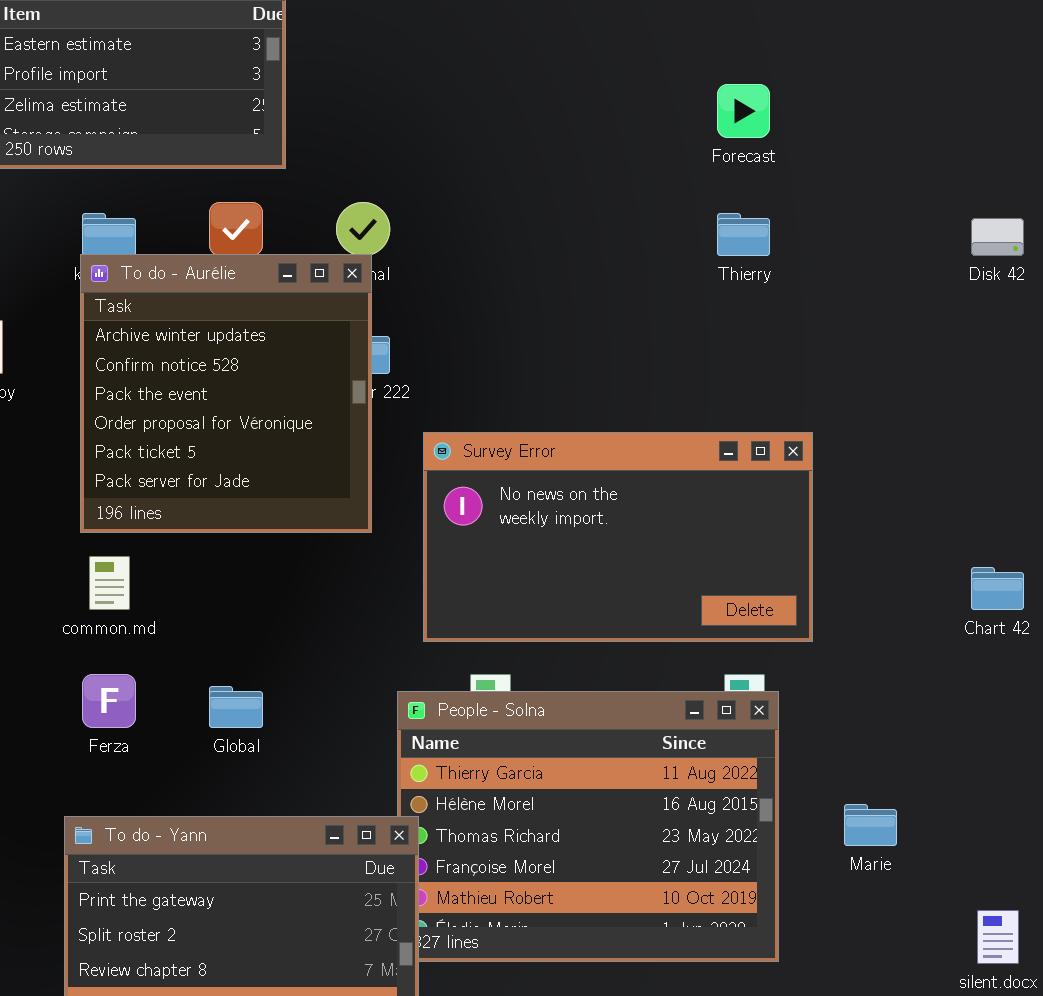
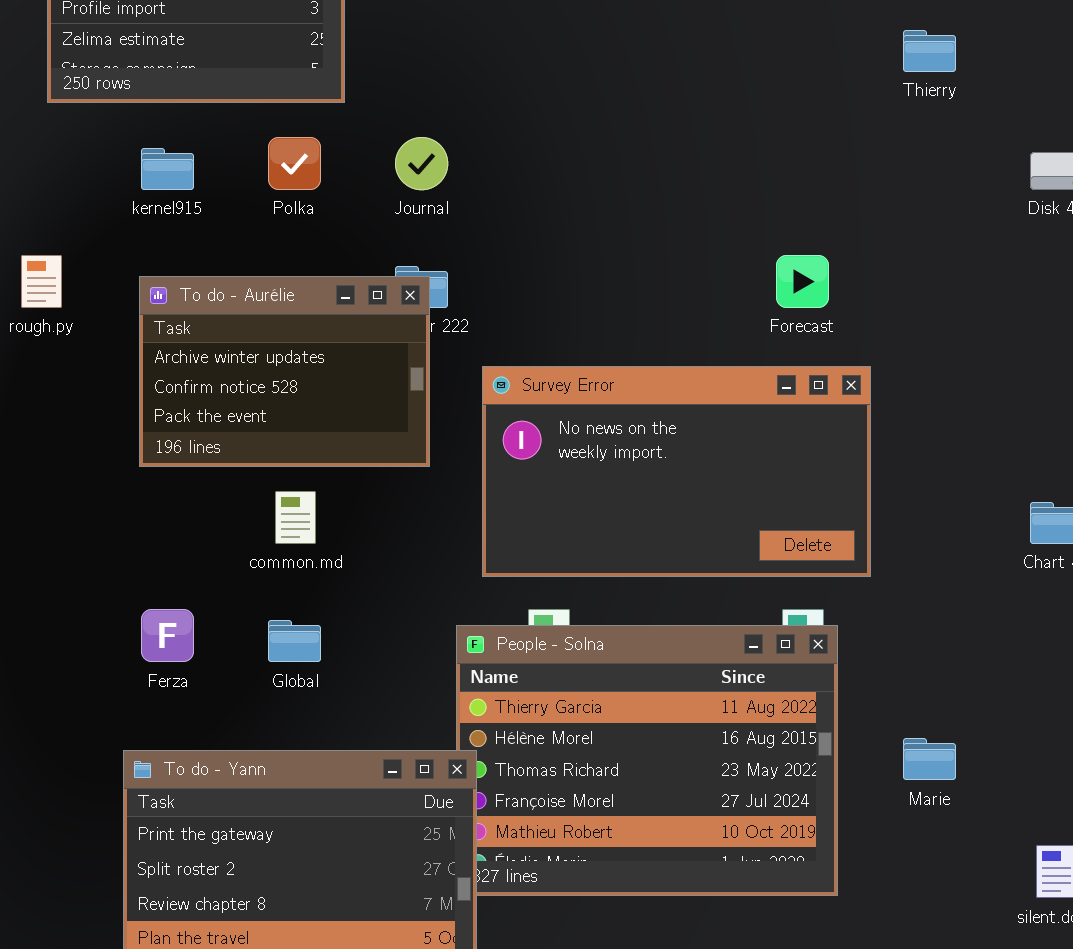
Forecast: [717,84,770,138] -> [776,255,829,308], moved
Thierry: [717,213,770,256] -> [903,30,956,72], moved
To do - Aurélie: [80,254,372,533] -> [139,276,430,467], resized
common.md: [89,556,130,610] -> [275,491,316,544], moved

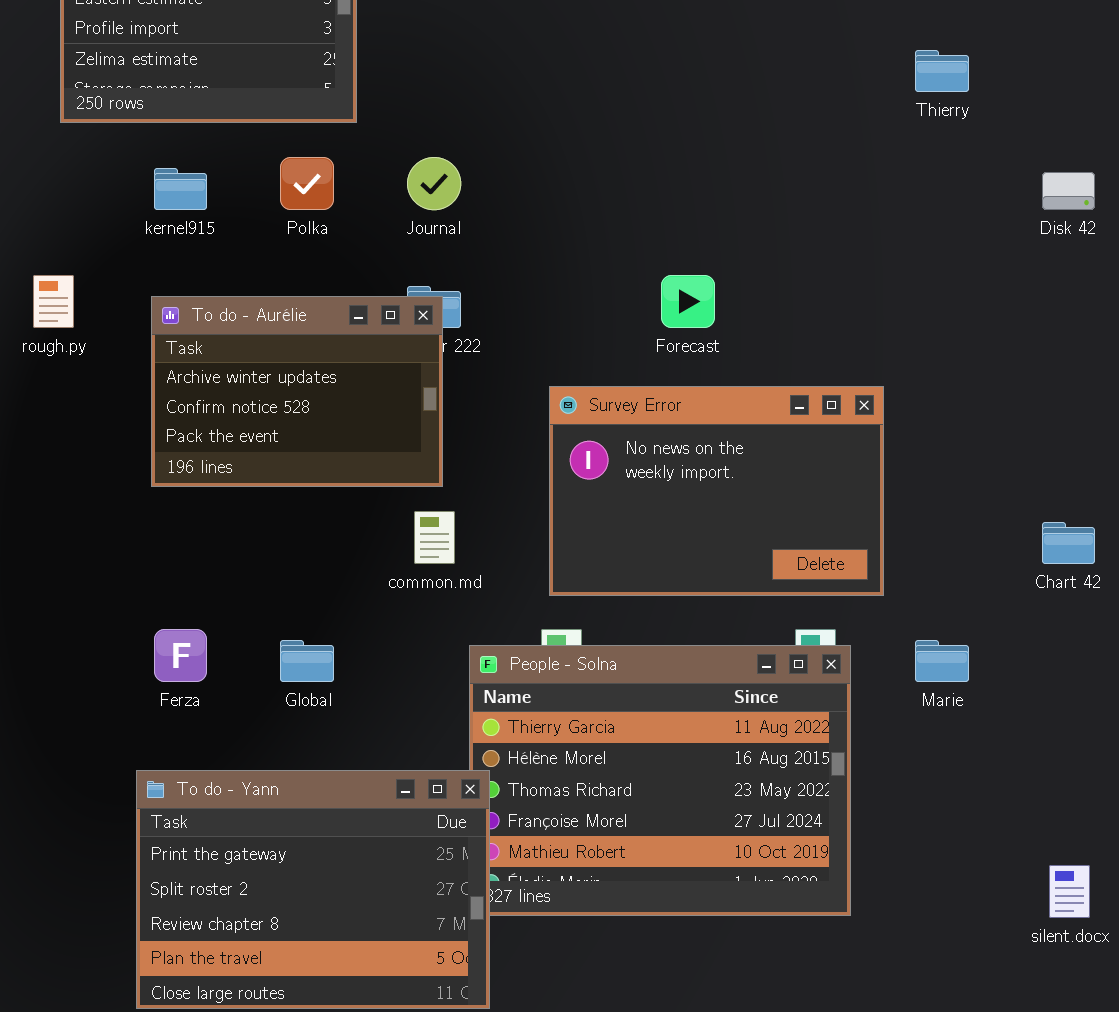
Forecast: [776,255,829,308] -> [661,275,715,328], moved
Survey Error: [482,366,871,577] -> [549,386,884,596], resized
common.md: [275,491,316,544] -> [414,511,455,564], moved
Marie: [903,738,956,780] -> [915,640,969,682], moved

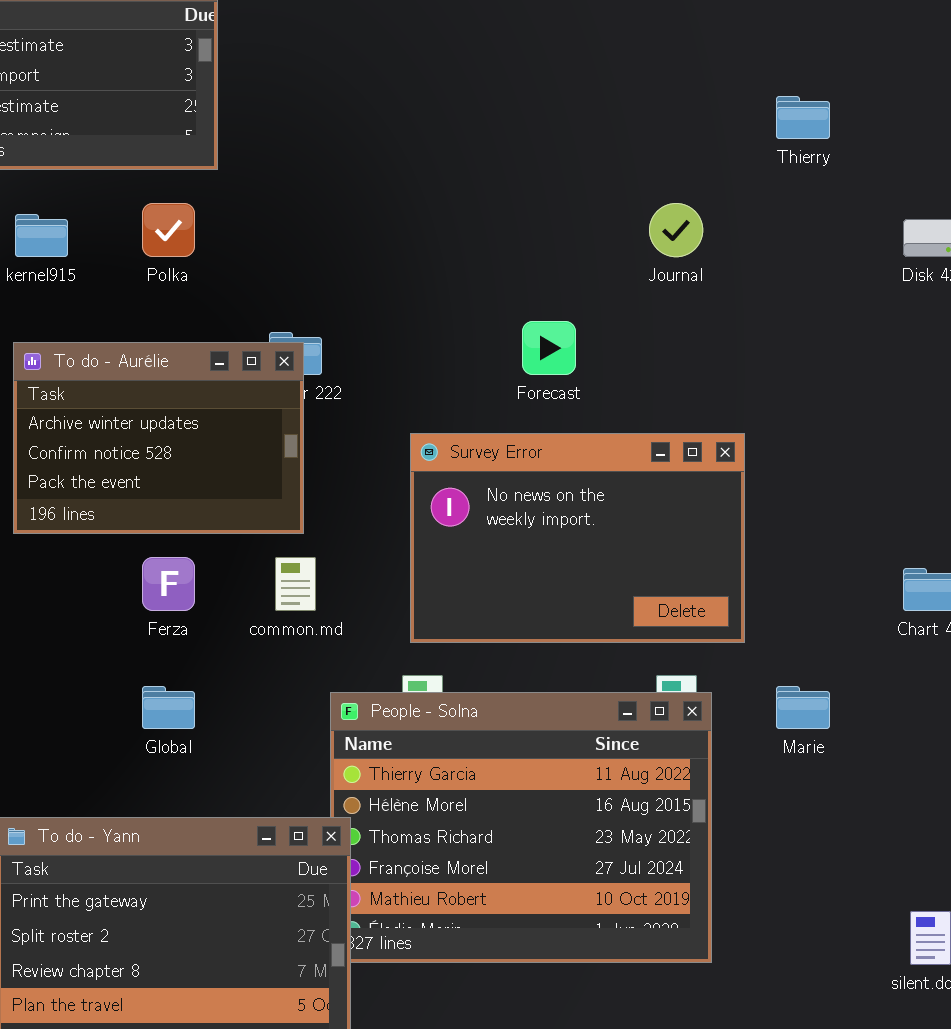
Journal: [407,157,461,210] -> [649,203,703,257], moved
Ferza: [154,629,207,682] -> [142,557,195,611], moved

